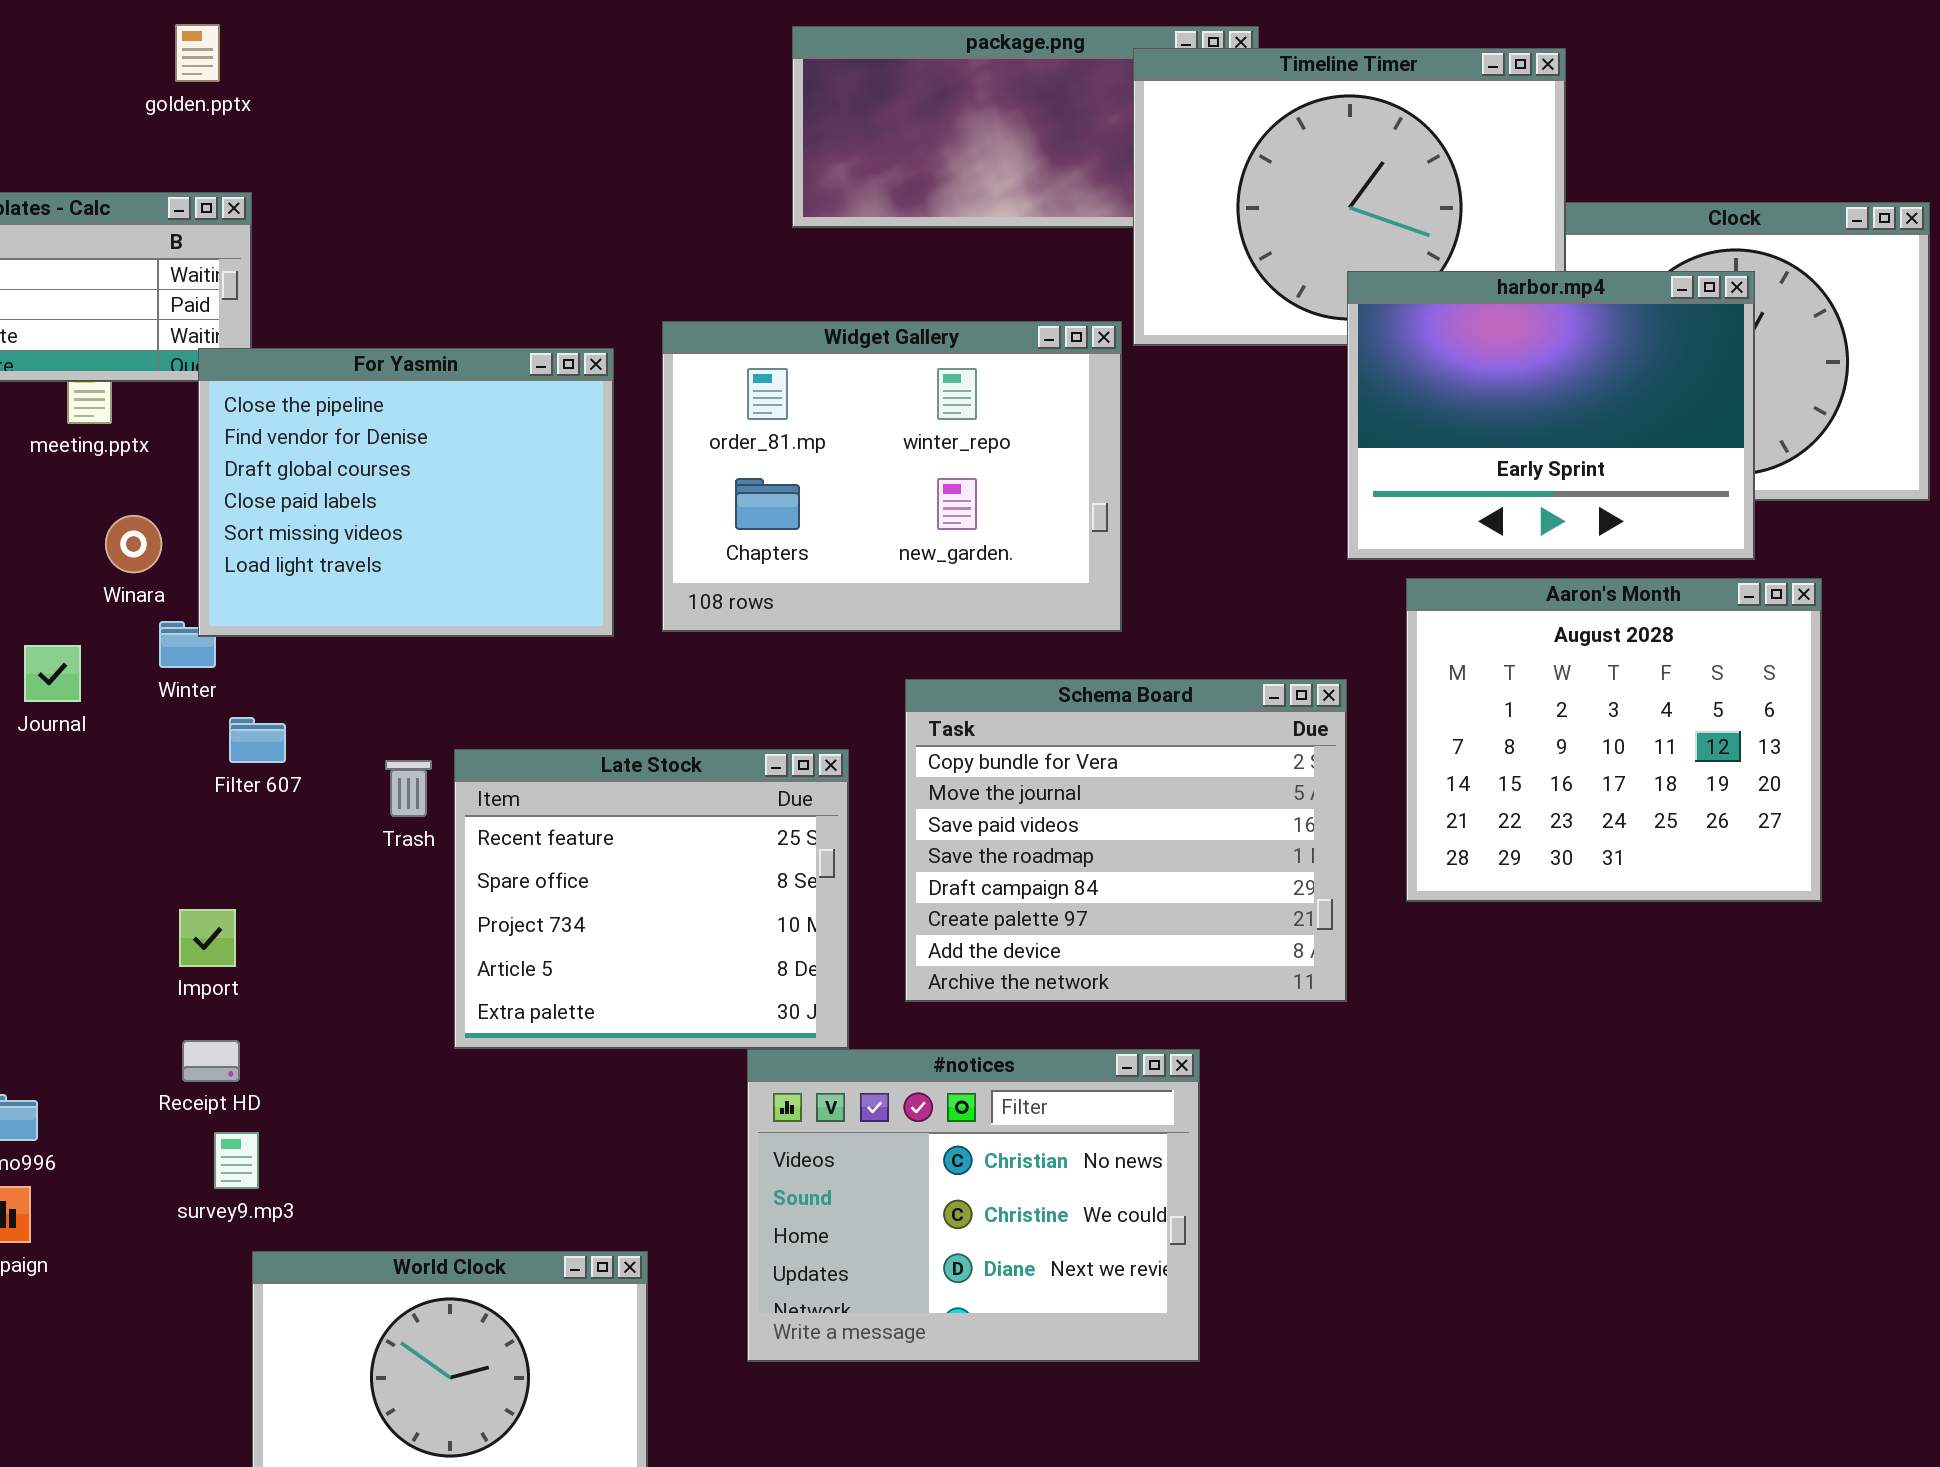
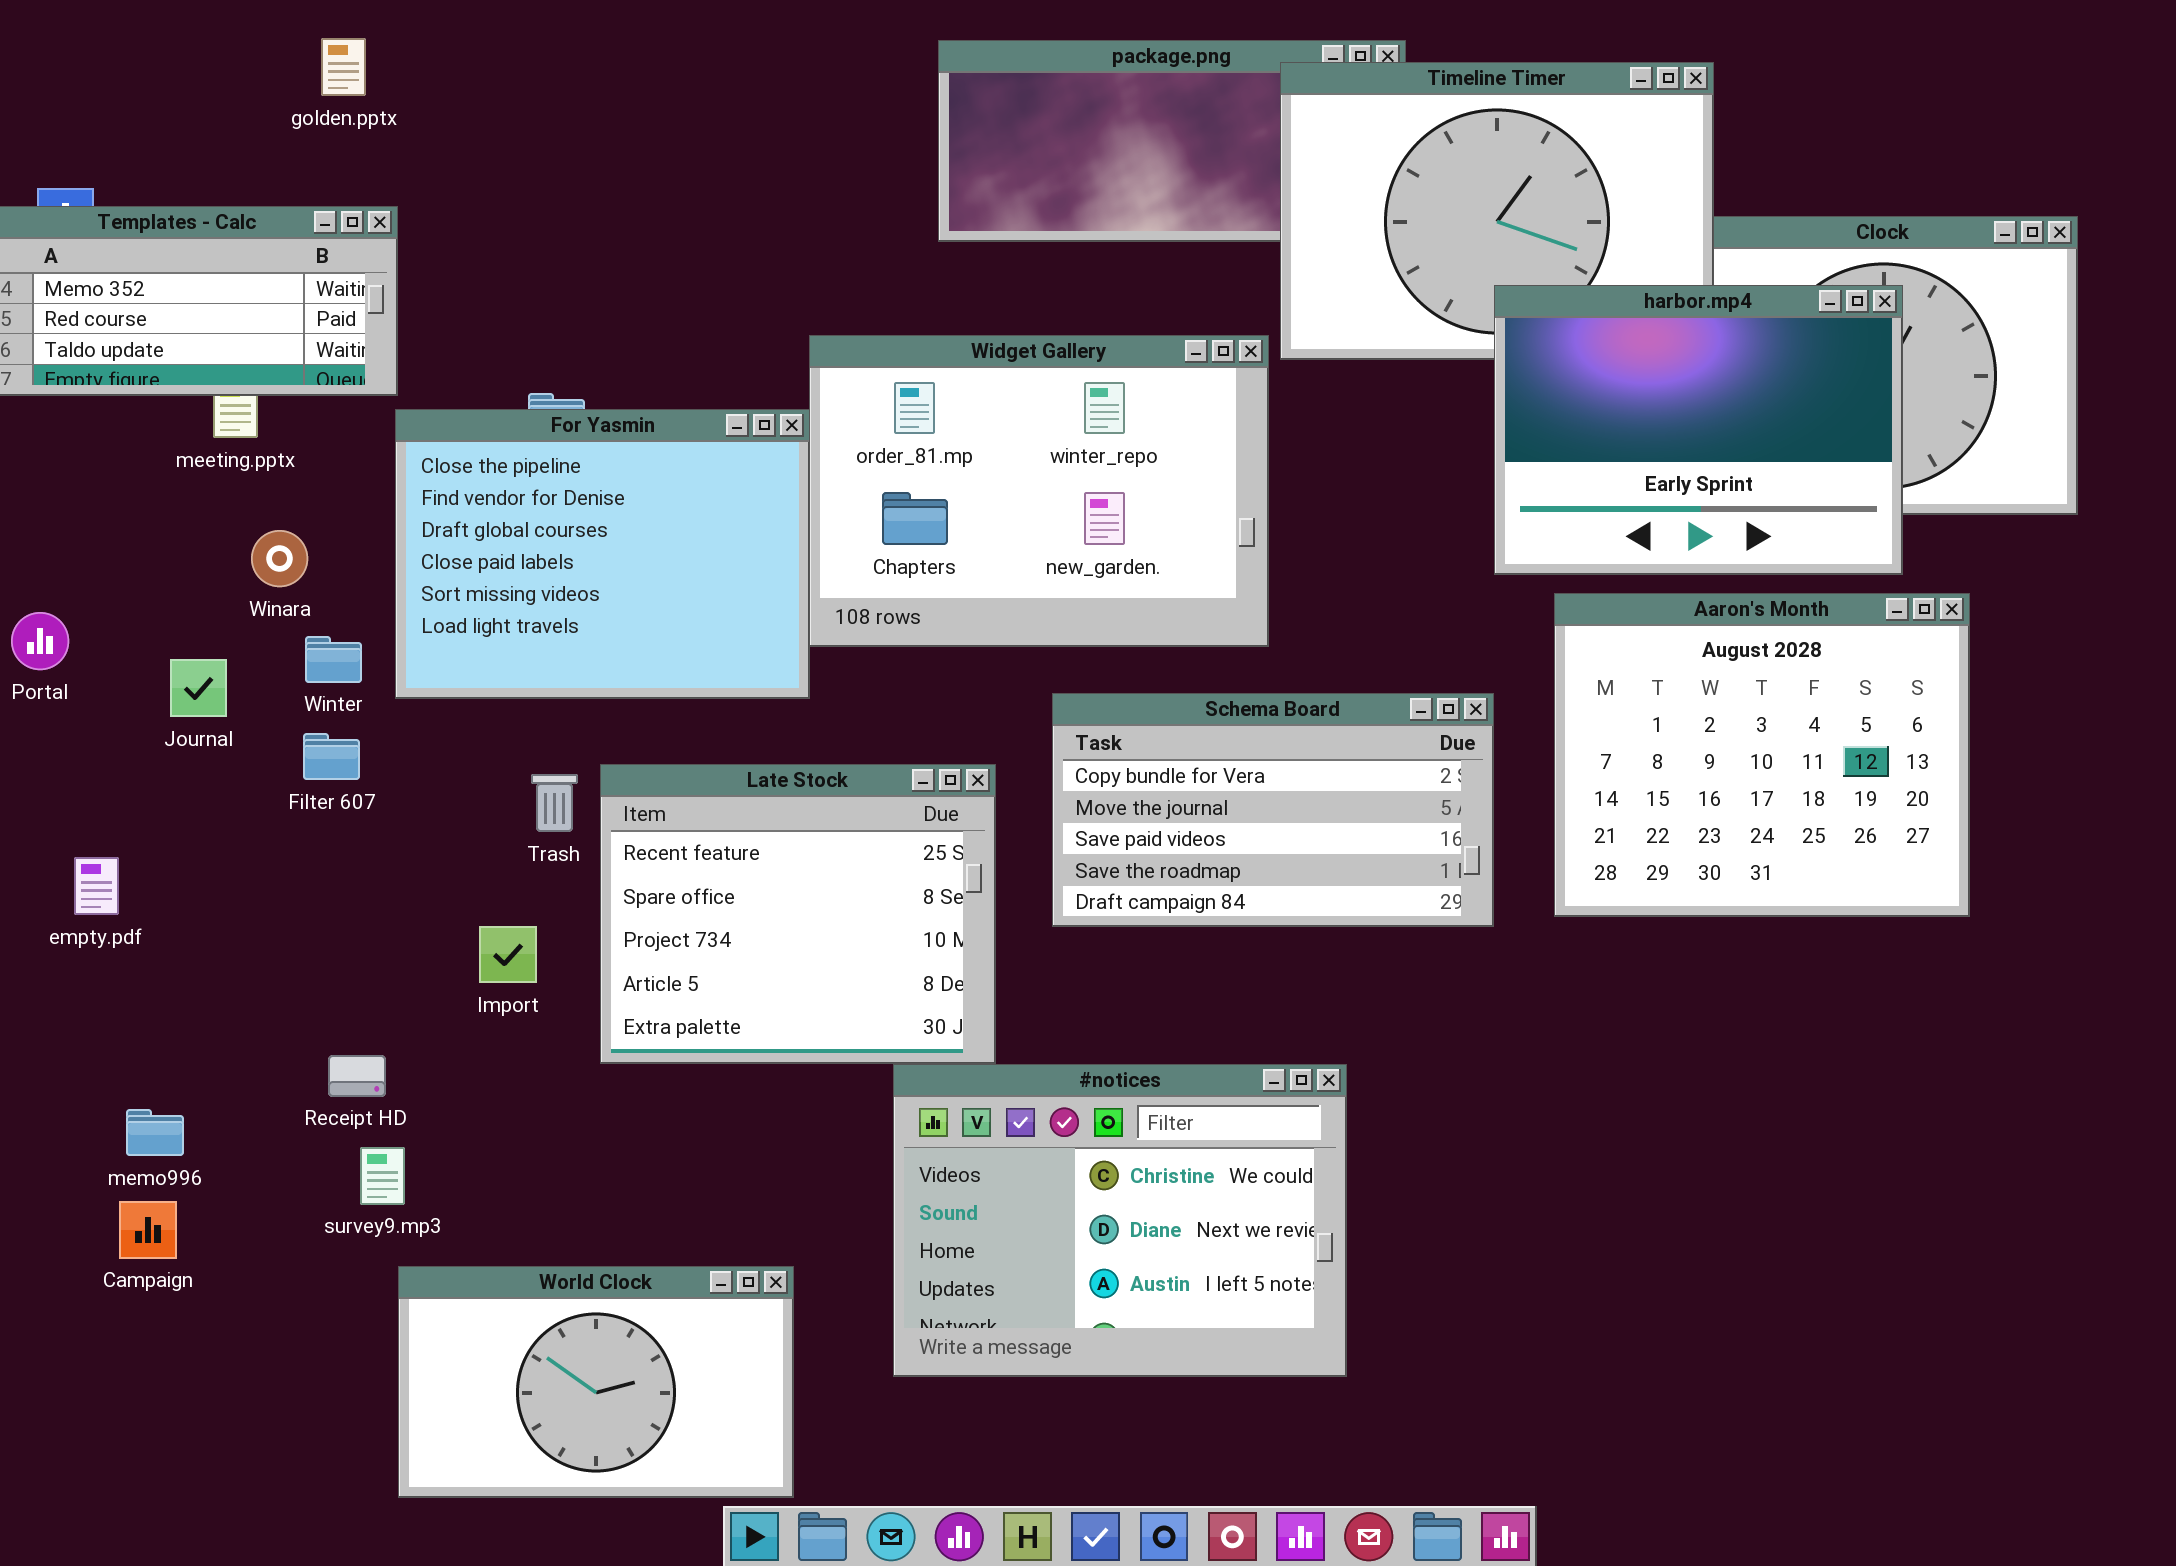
For Yasmin: [198,348,614,637] -> [395,409,810,699], moved
Schema Board: [905,679,1347,1002] -> [1052,693,1494,927], resized
Filter 607: [229,717,286,763] -> [303,733,360,780], moved
Import: [179,909,236,967] -> [479,926,537,983], moved
#notices: [747,1049,1200,1362] -> [893,1064,1347,1377], scrolled down 1 row

